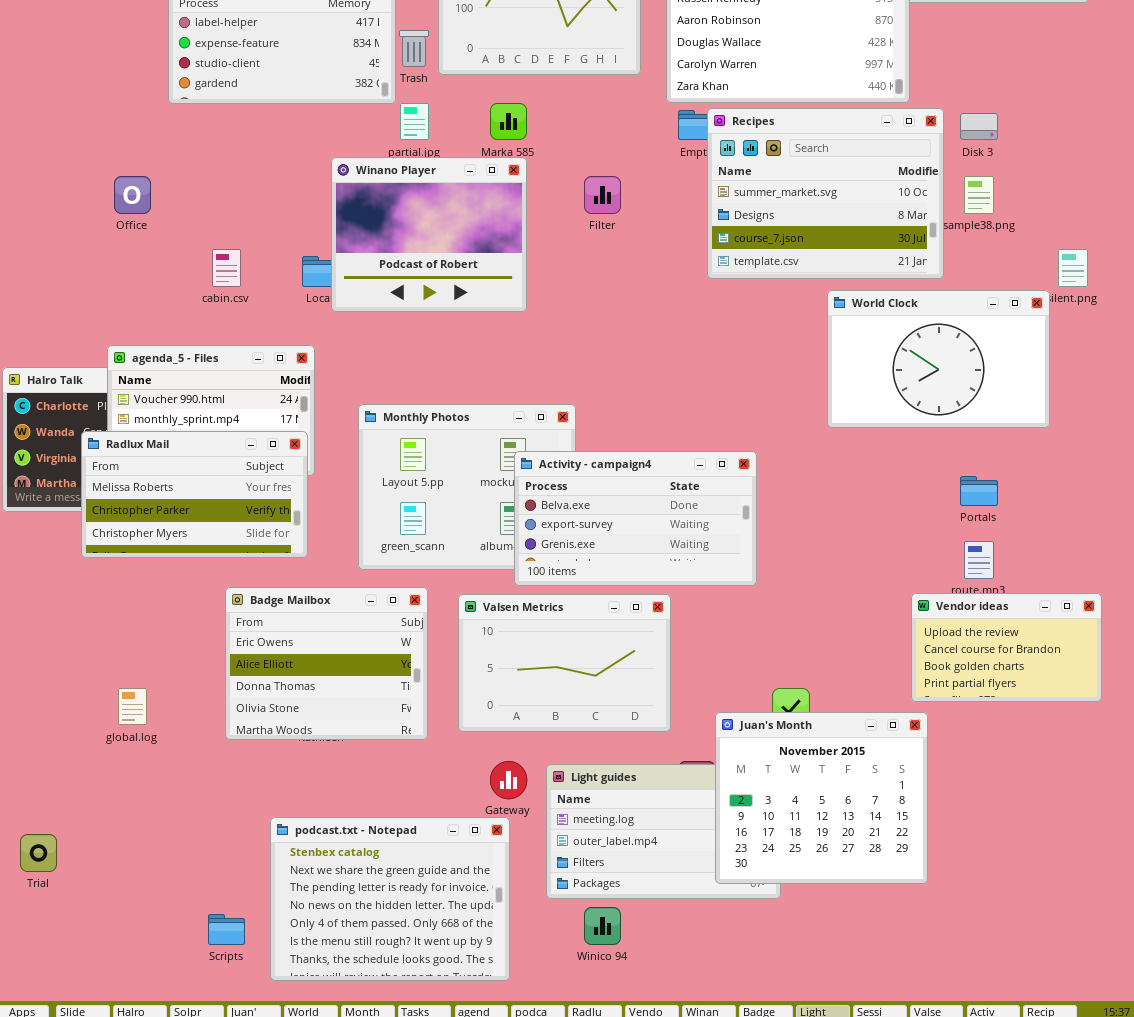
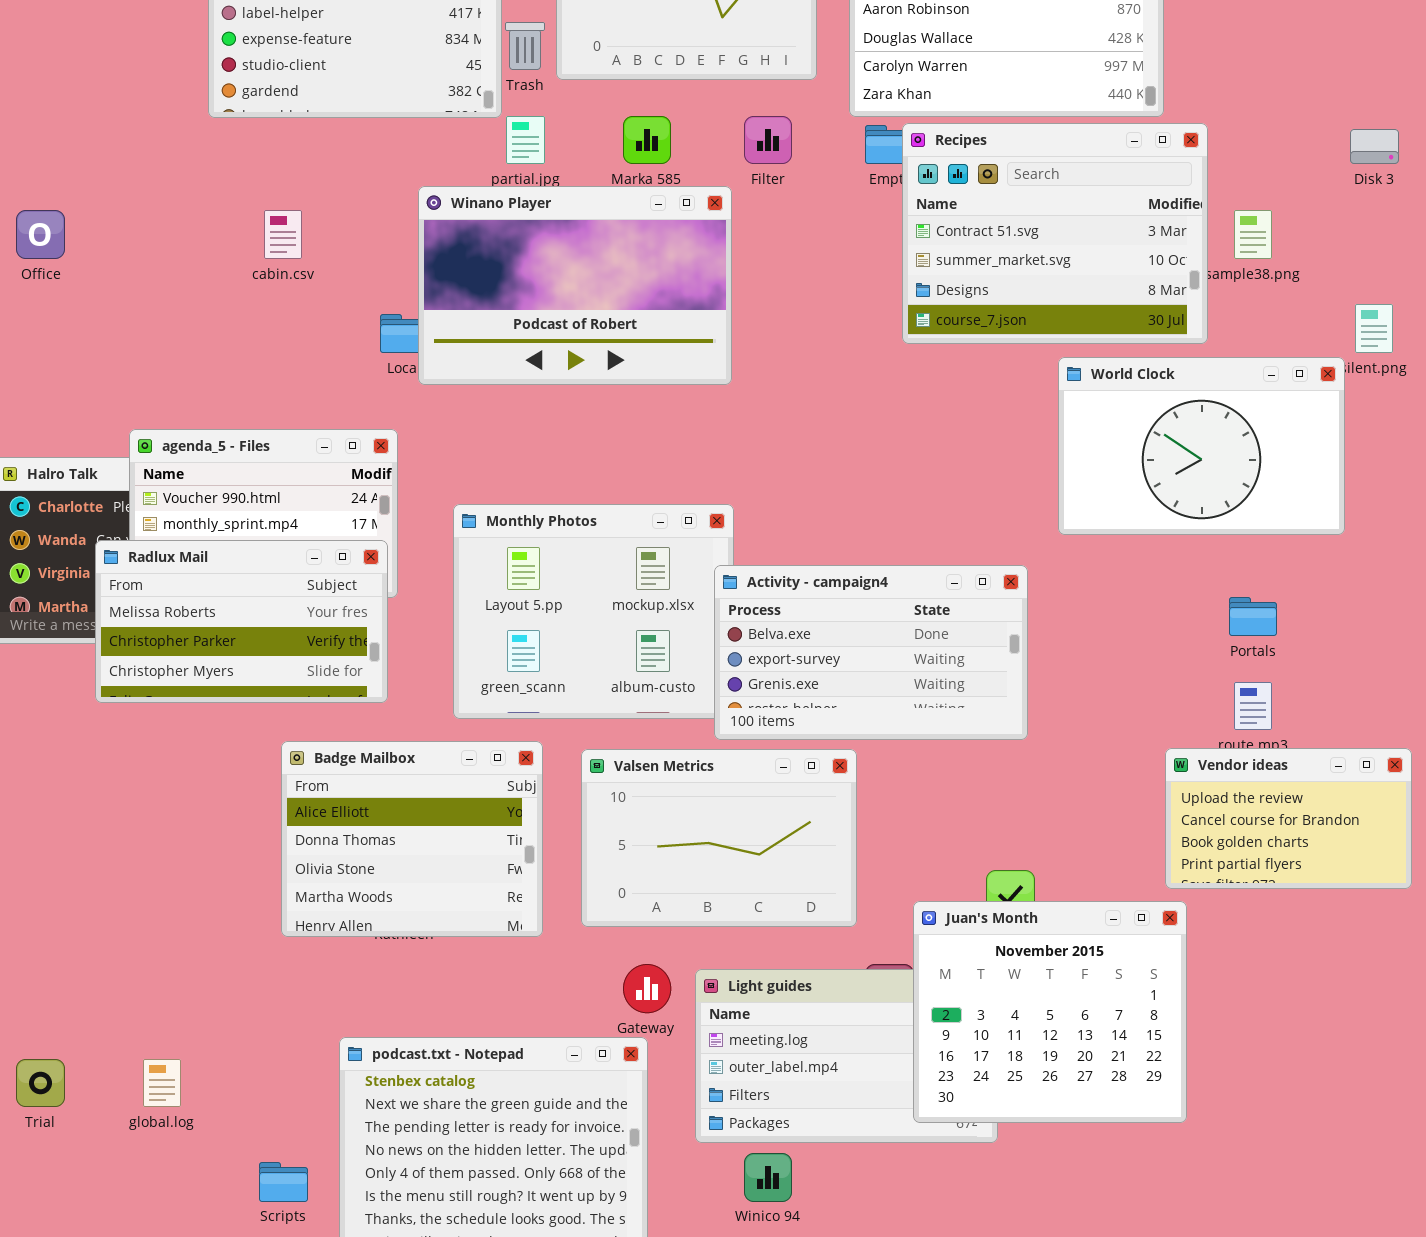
Recipes: [707,108,944,279] -> [902,123,1208,344], scrolled up 1 row
Disk 3: [960,113,998,140] -> [1350,129,1399,164], moved
Winano Player: [331,157,527,312] -> [418,186,732,385], resized
Office: [114,176,151,214] -> [16,210,65,259], moved
Filter: [584,176,621,214] -> [744,116,792,164], moved
cabin.csv: [212,249,241,287] -> [264,210,302,259], moved
Activity - campaign4: [514,451,757,586] -> [714,565,1028,740], moved
Badge Mailbox: [225,587,428,740] -> [281,741,543,937], scrolled down 1 row
global.log: [118,688,147,725] -> [143,1059,181,1107], moved

